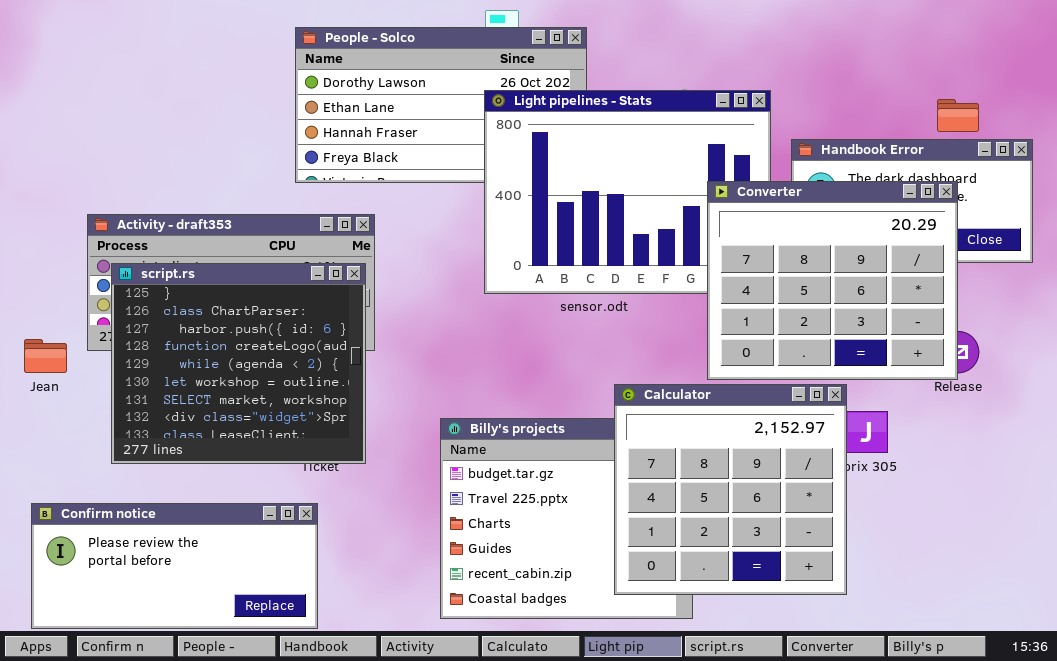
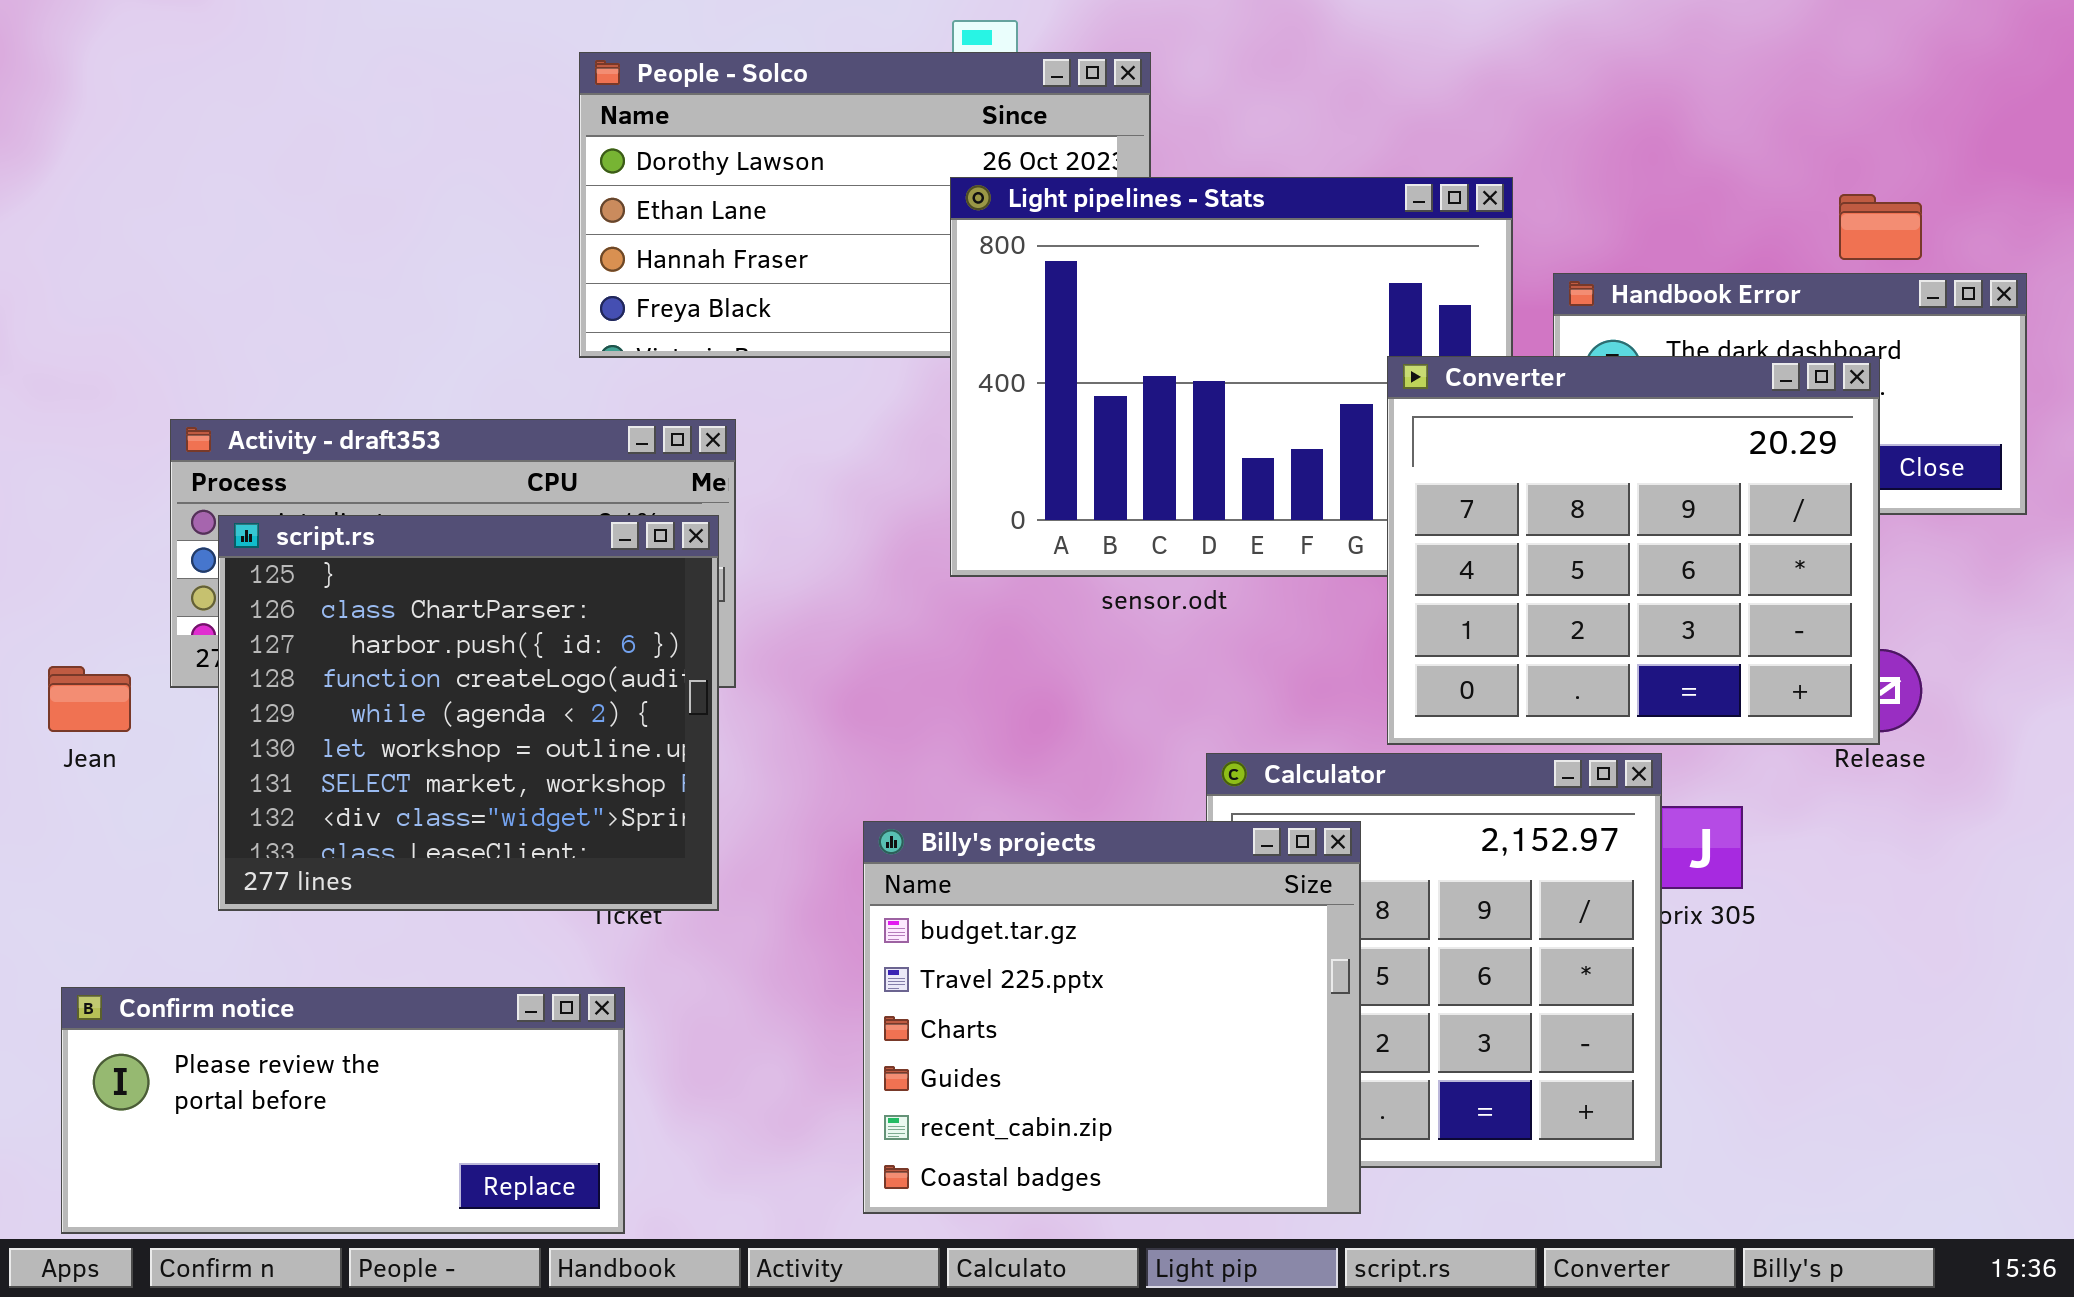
Billy's projects: [440,418,693,619] -> [863,821,1361,1214], raised

